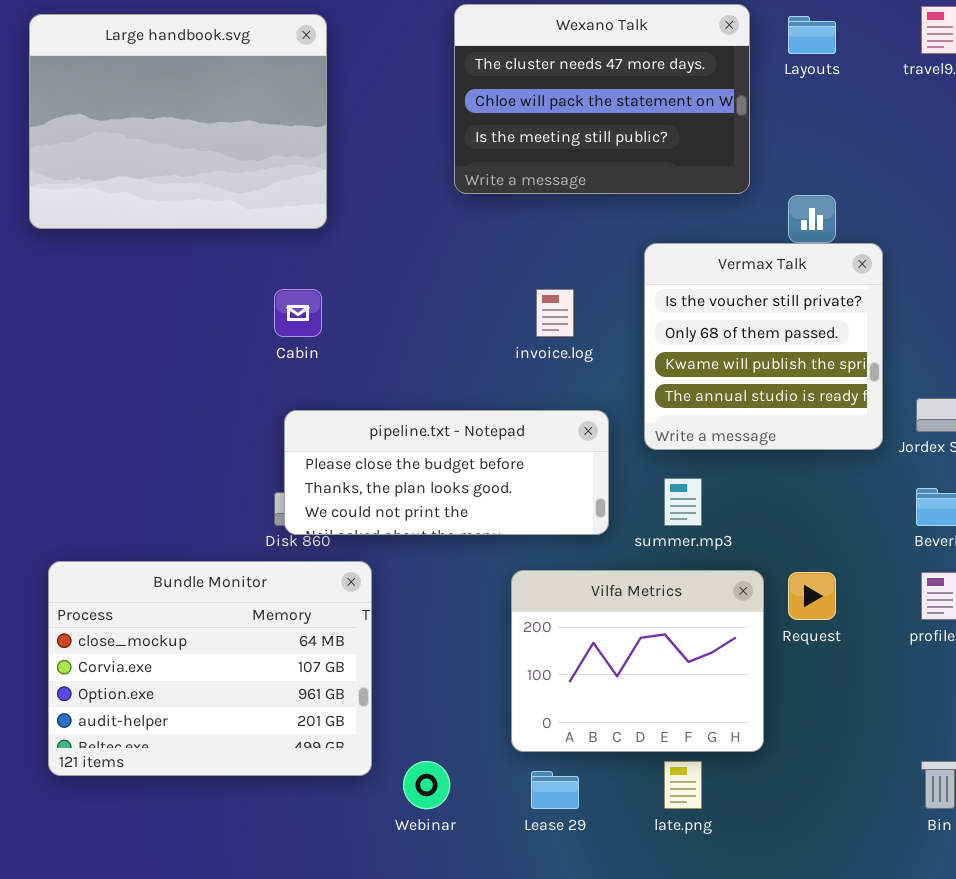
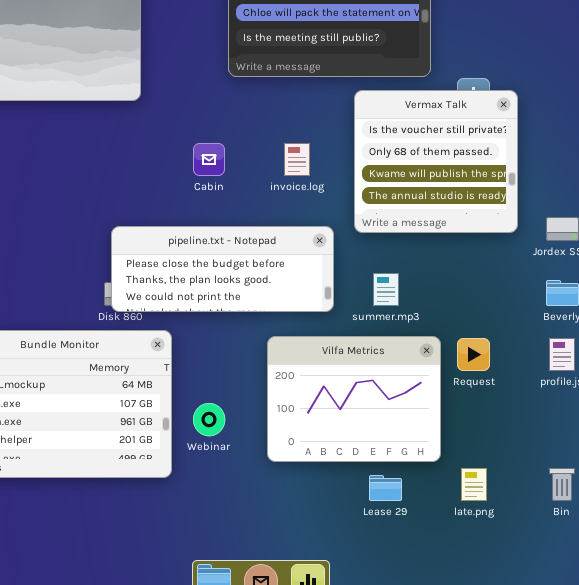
Vermax Talk: [644,243,883,450] -> [354,90,518,233], moved
Cabin: [274,289,322,337] -> [193,143,225,176], moved
Webinar: [403,761,450,809] -> [193,403,225,436], moved
late.png: [664,761,702,809] -> [461,468,487,501], moved
Lease 29: [531,771,579,809] -> [369,475,402,501], moved

